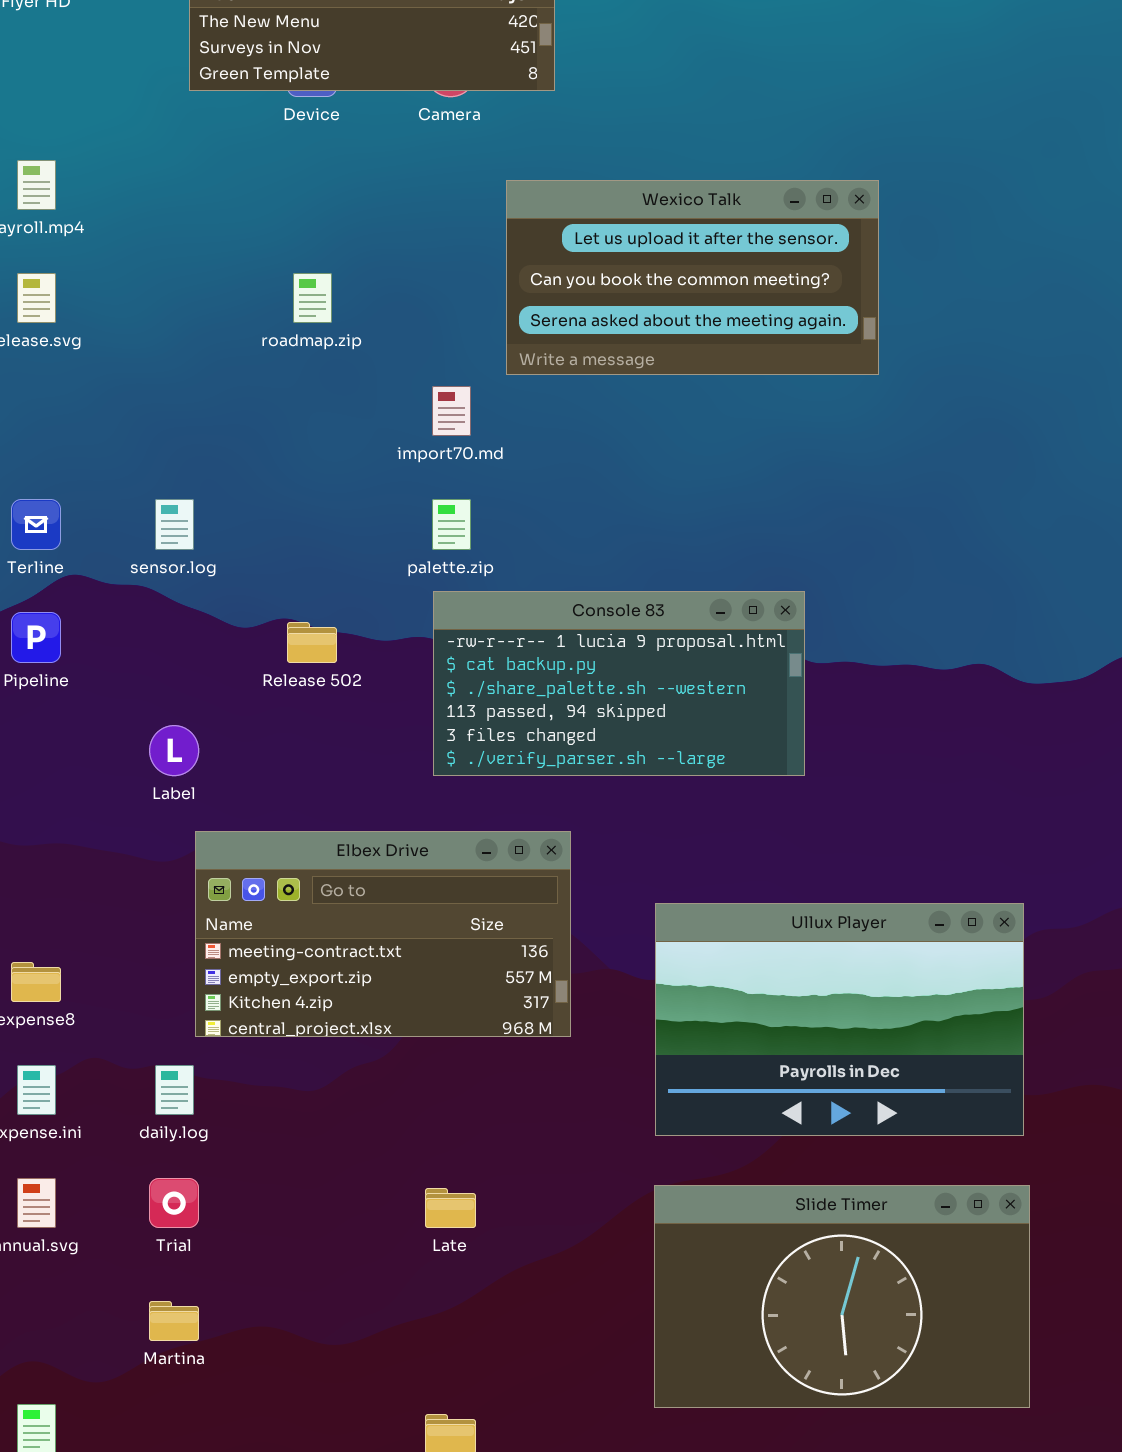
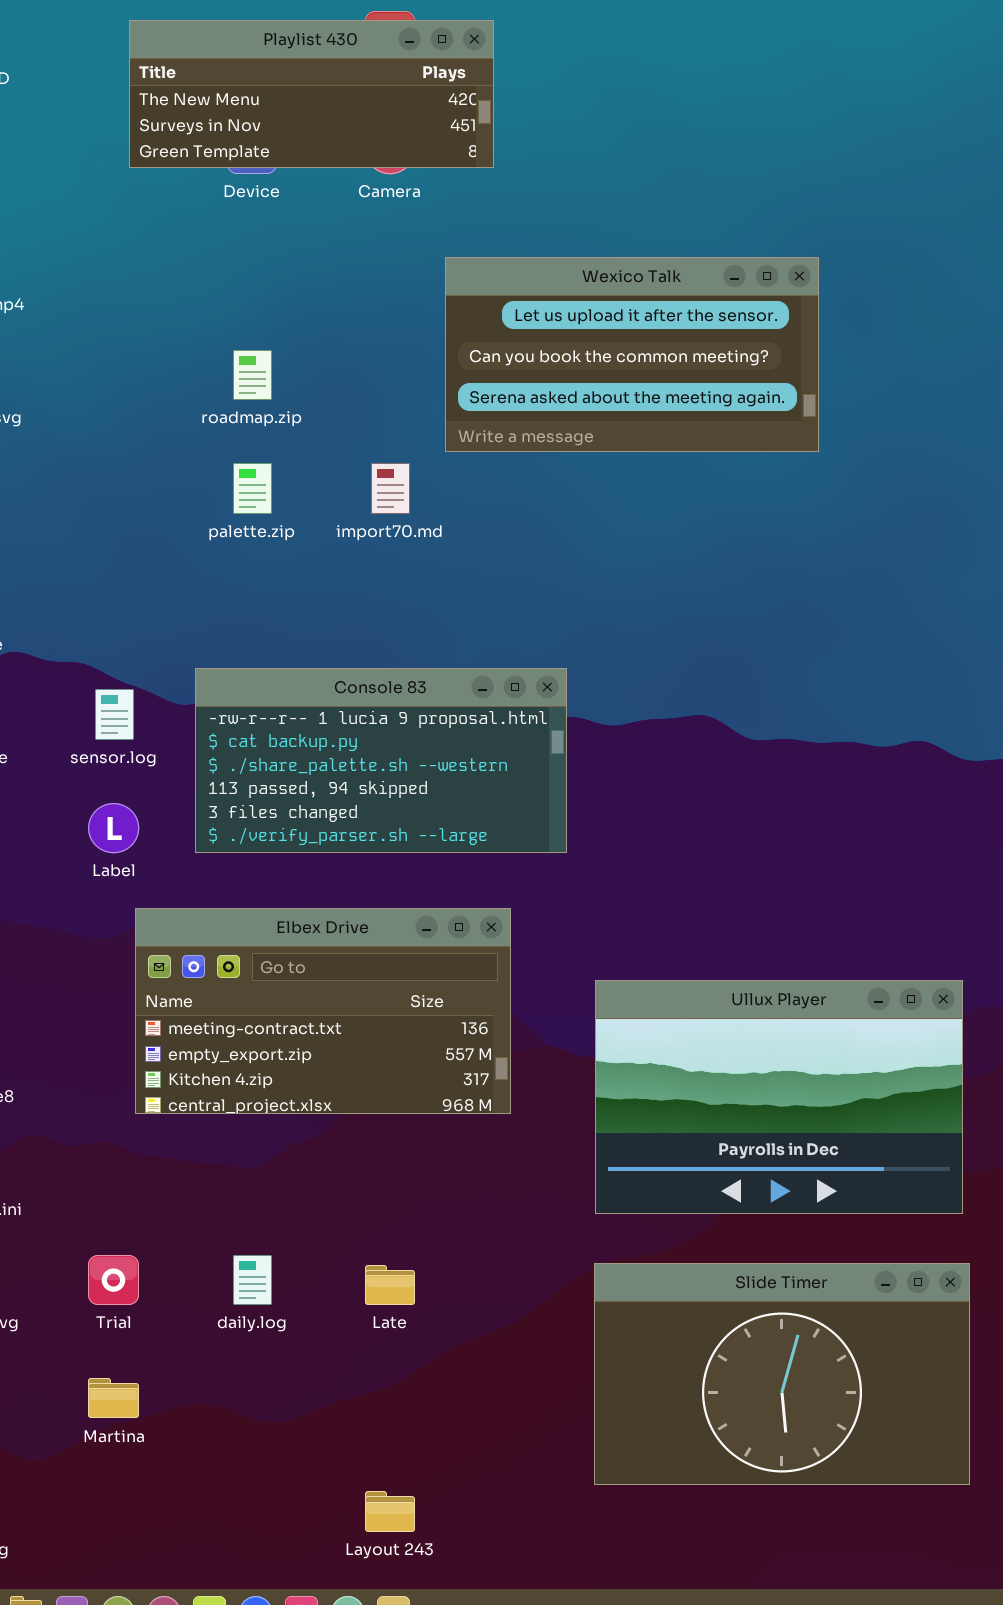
sensor.log: [155,499,194,550] -> [95,689,134,740], moved
palette.zip: [432,499,471,550] -> [233,463,272,514], moved
Console 83: [433,591,805,776] -> [195,668,567,853], moved
daily.log: [155,1065,194,1115] -> [233,1255,272,1305], moved

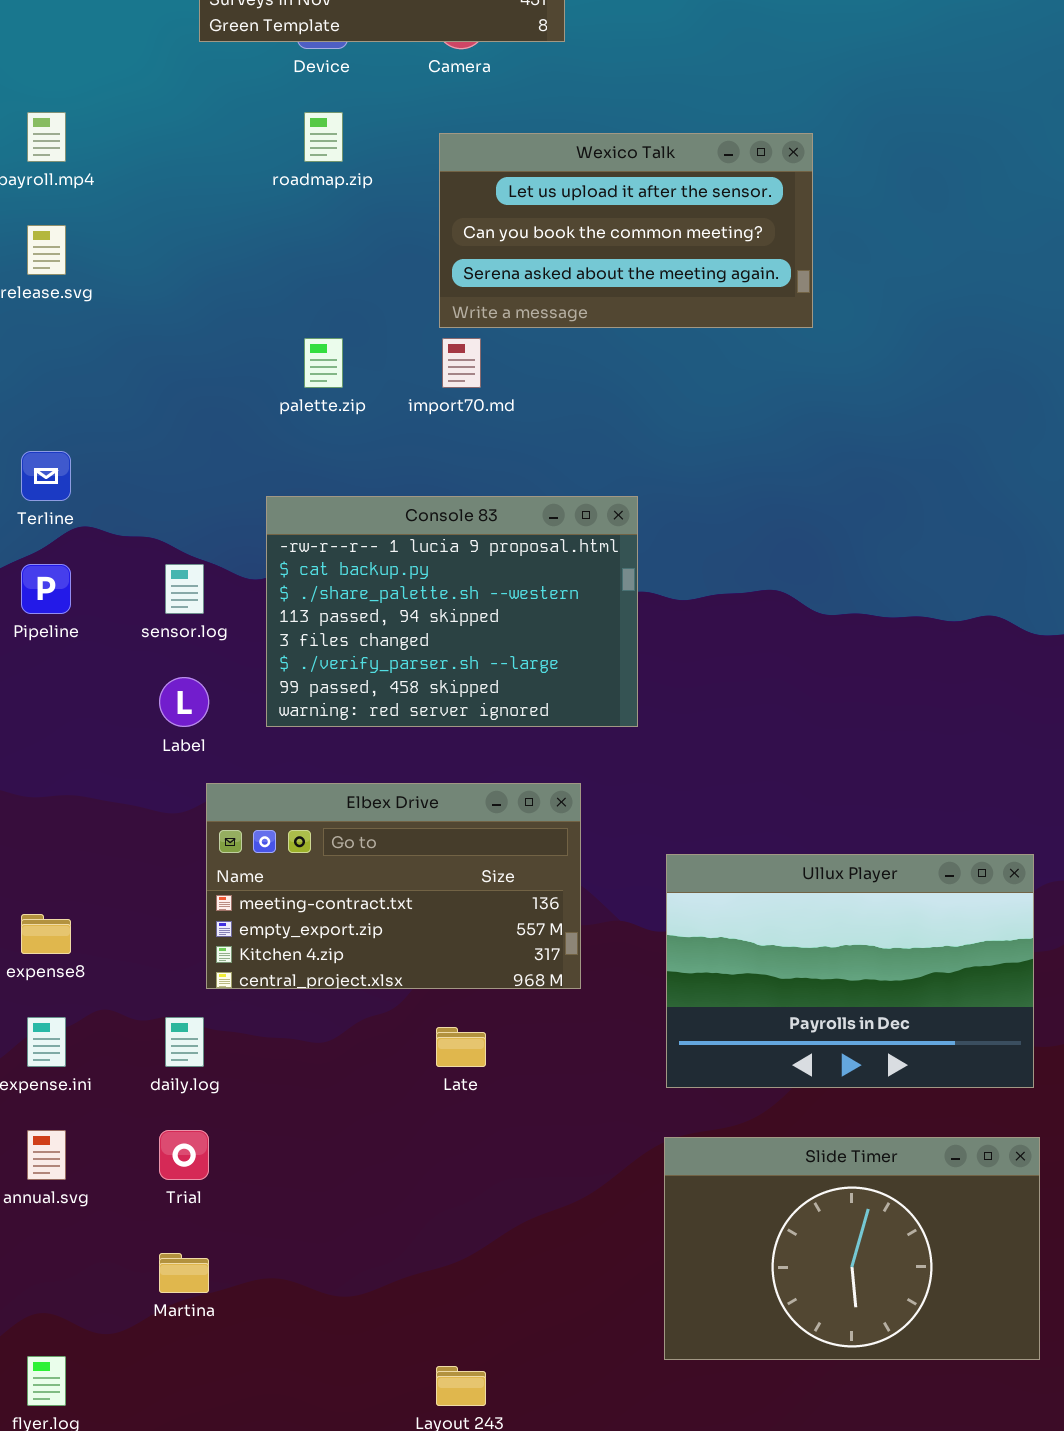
Wexico Talk: [445,257,819,452] -> [439,133,813,328], moved
roadmap.zip: [233,350,272,400] -> [304,112,343,162], moved
Console 83: [195,668,567,853] -> [266,496,638,727], resized
daily.log: [233,1255,272,1305] -> [165,1017,204,1067], moved
Late: [365,1265,415,1305] -> [436,1027,486,1067], moved

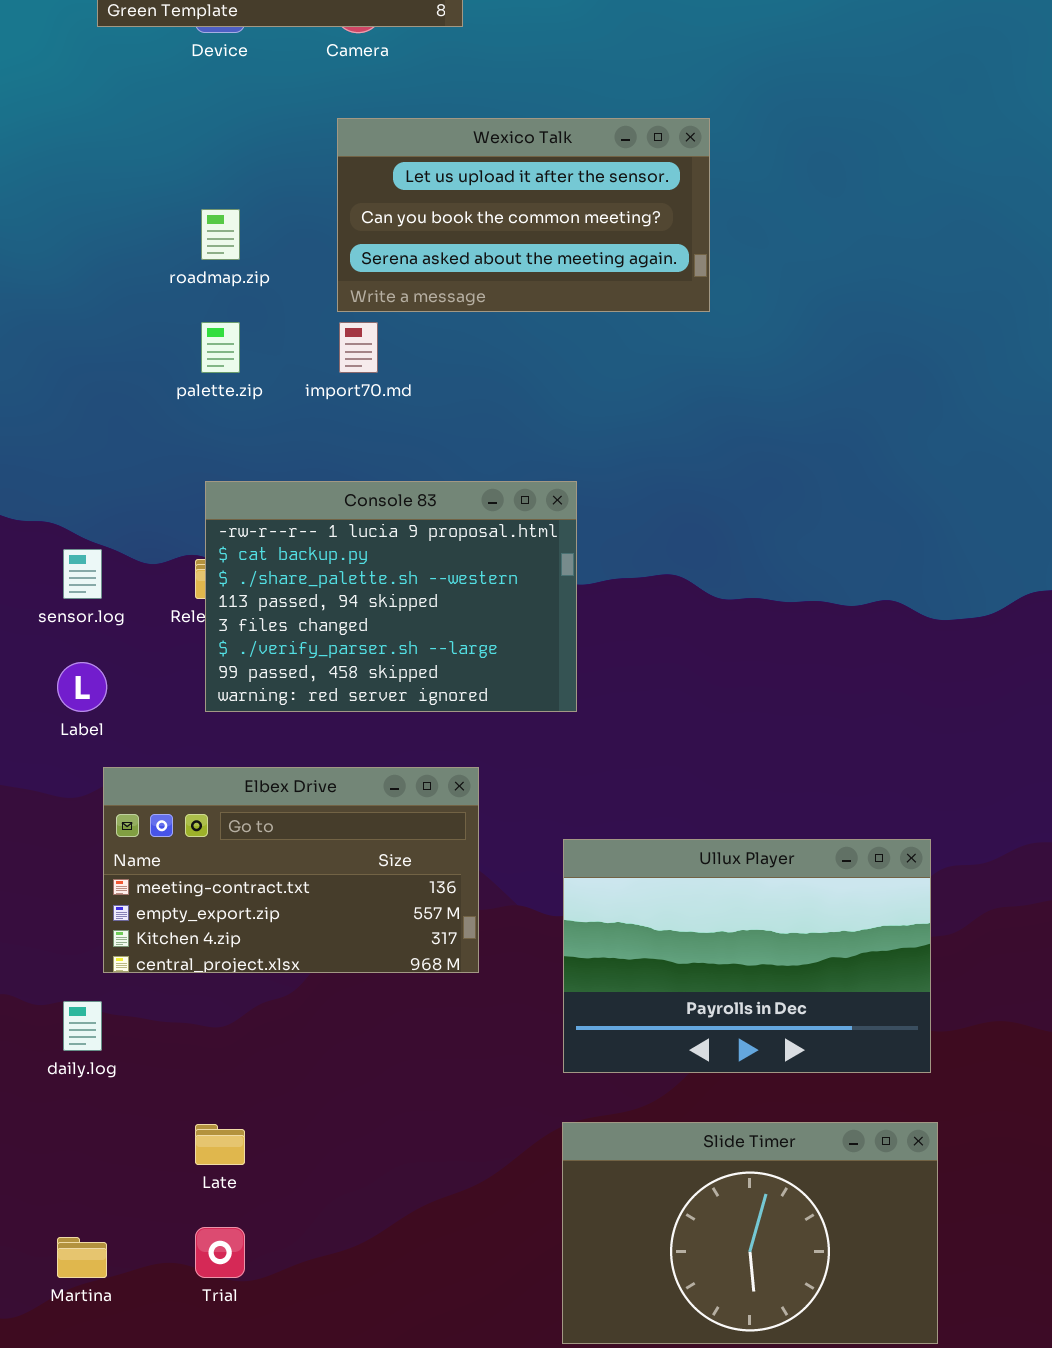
roadmap.zip: [304,112,343,162] -> [201,209,240,260], moved
Console 83: [266,496,638,727] -> [205,481,577,712], moved
Late: [436,1027,486,1067] -> [195,1124,245,1165], moved
Trial: [159,1130,209,1180] -> [195,1227,245,1278], moved

